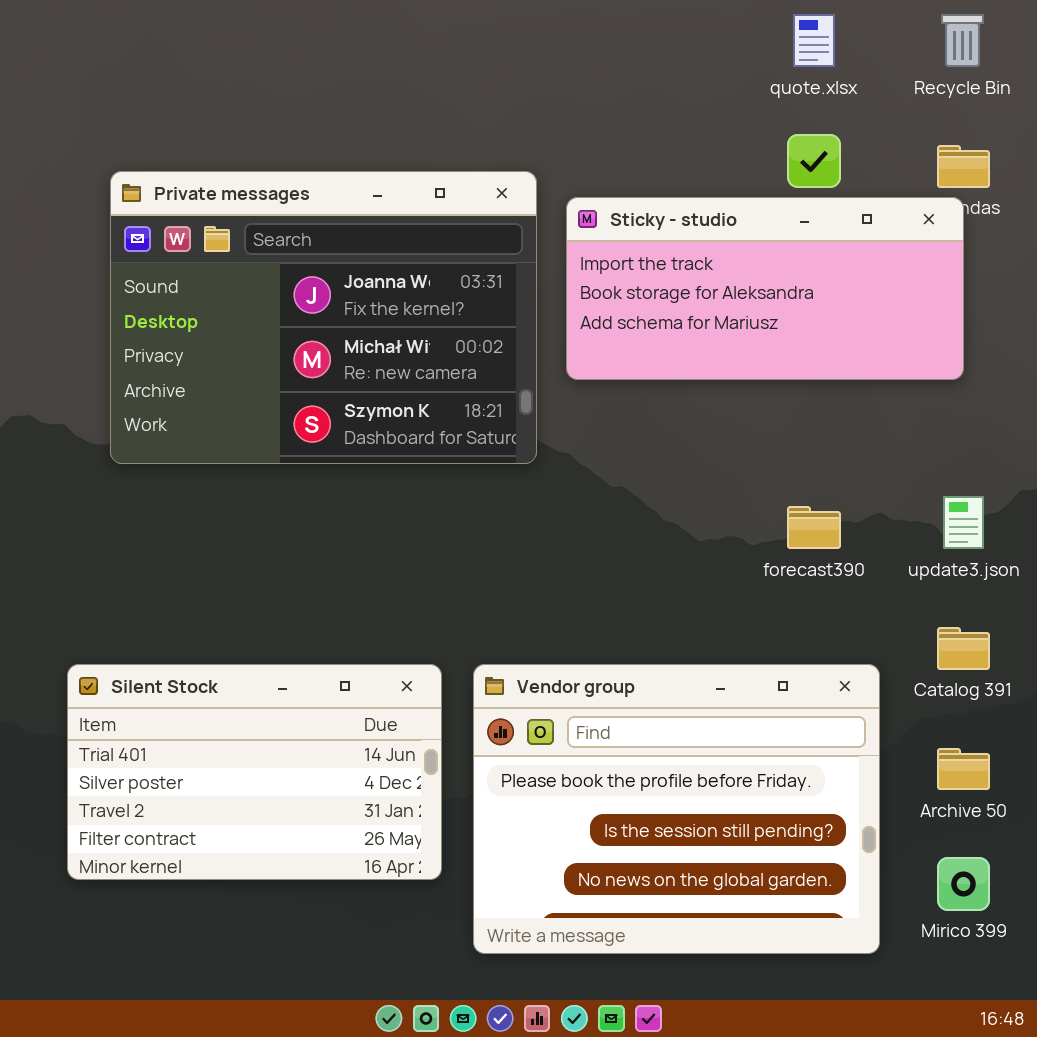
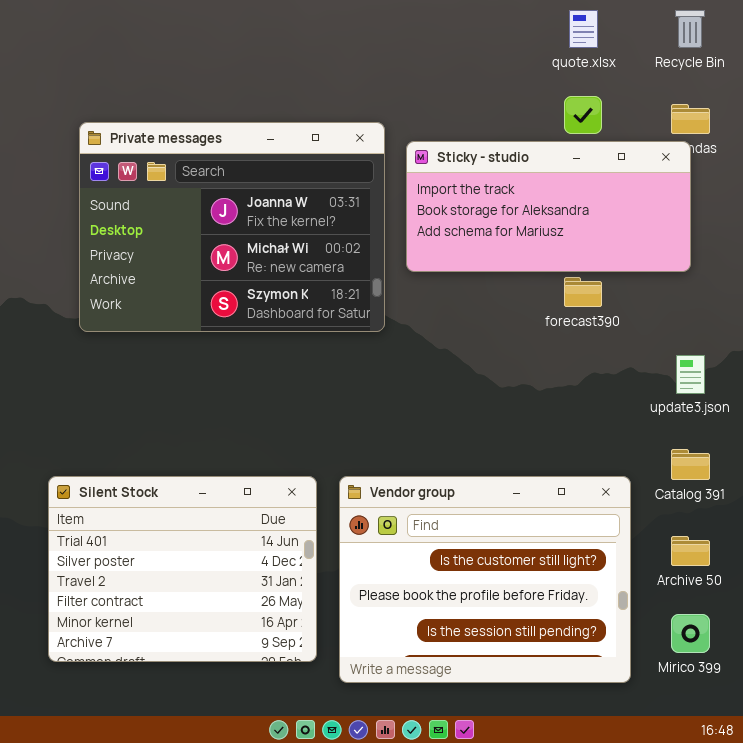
forecast390: [787,506,841,549] -> [564,277,602,307], moved
Silent Stock: [67,664,442,880] -> [48,476,317,662], resized
Vendor group: [473,664,880,954] -> [339,476,631,683], scrolled up 1 row

